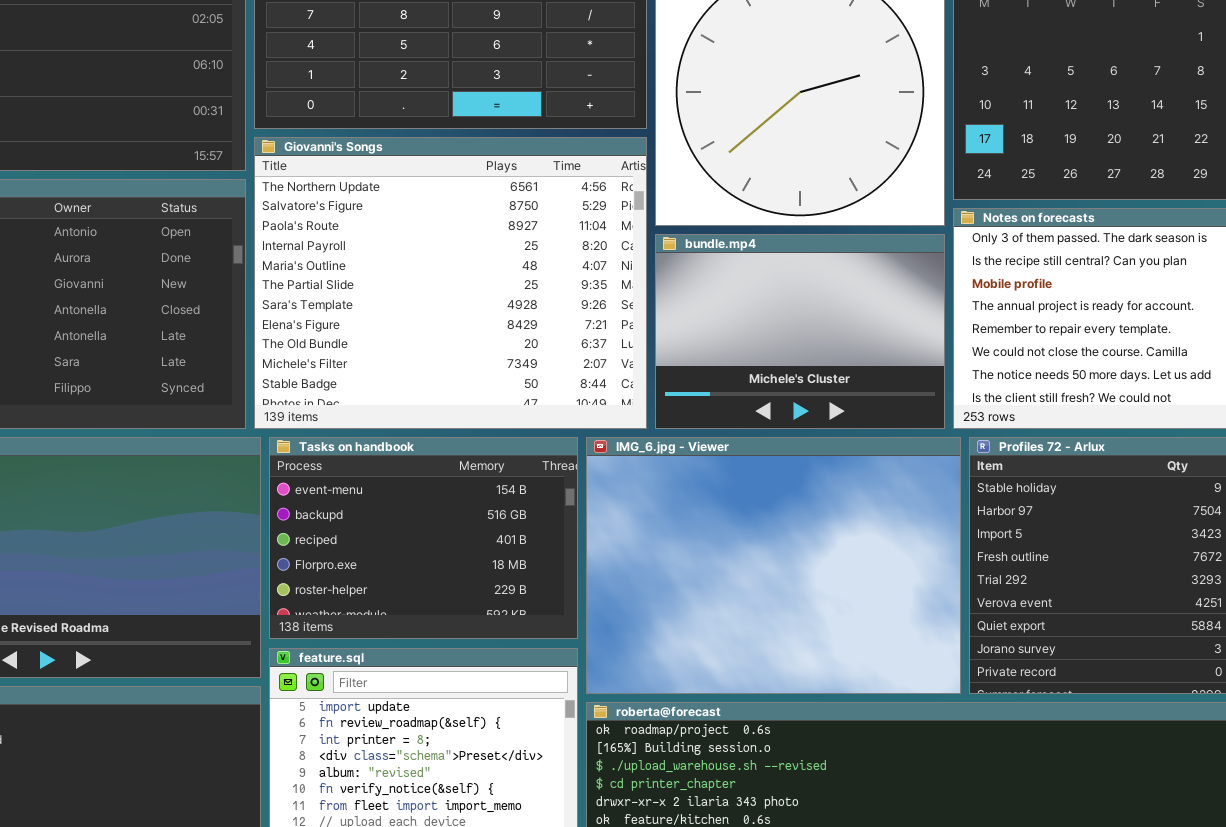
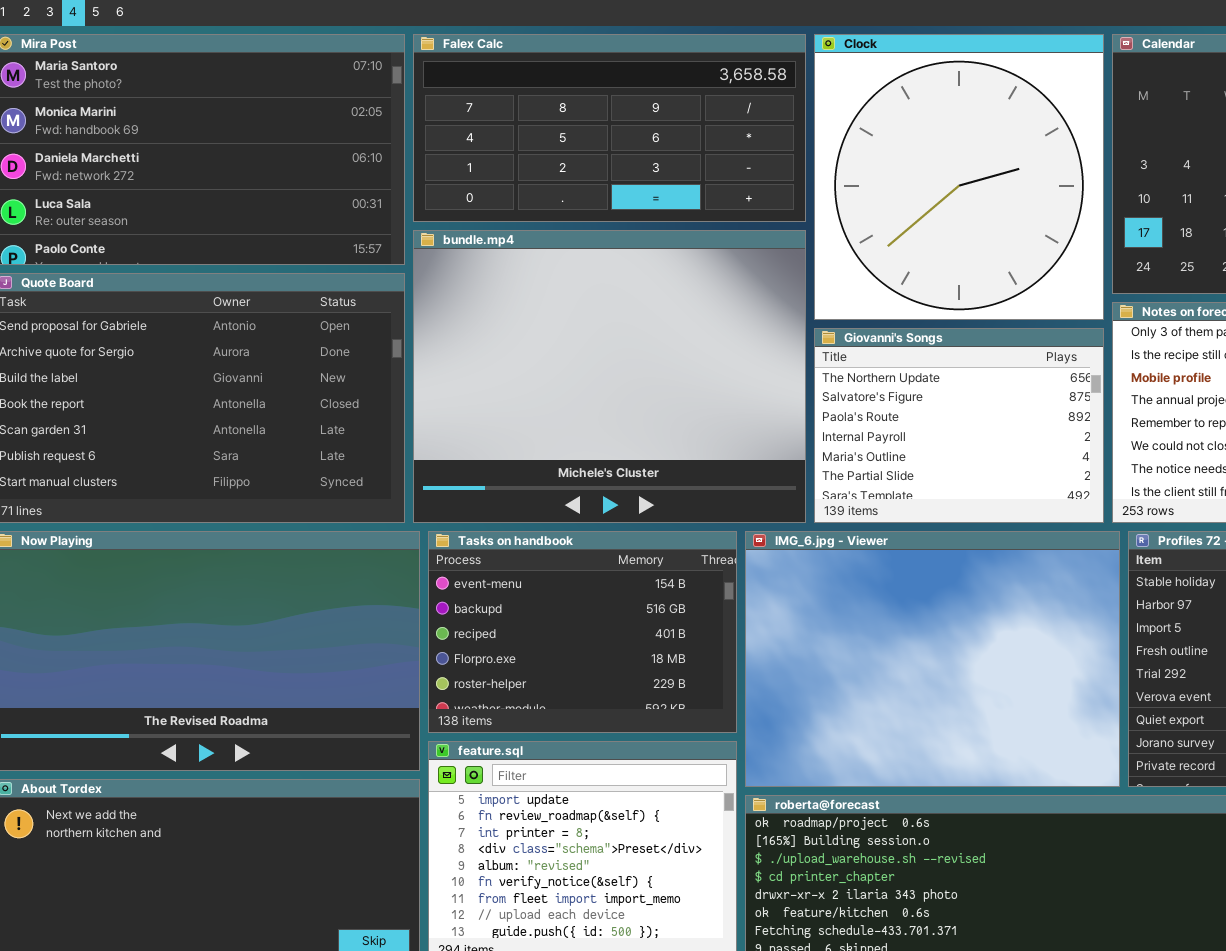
Giovanni's Songs: [254,137,647,429] -> [814,328,1104,523], moved, resized
bundle.mp4: [655,234,945,429] -> [413,230,806,523], moved, resized

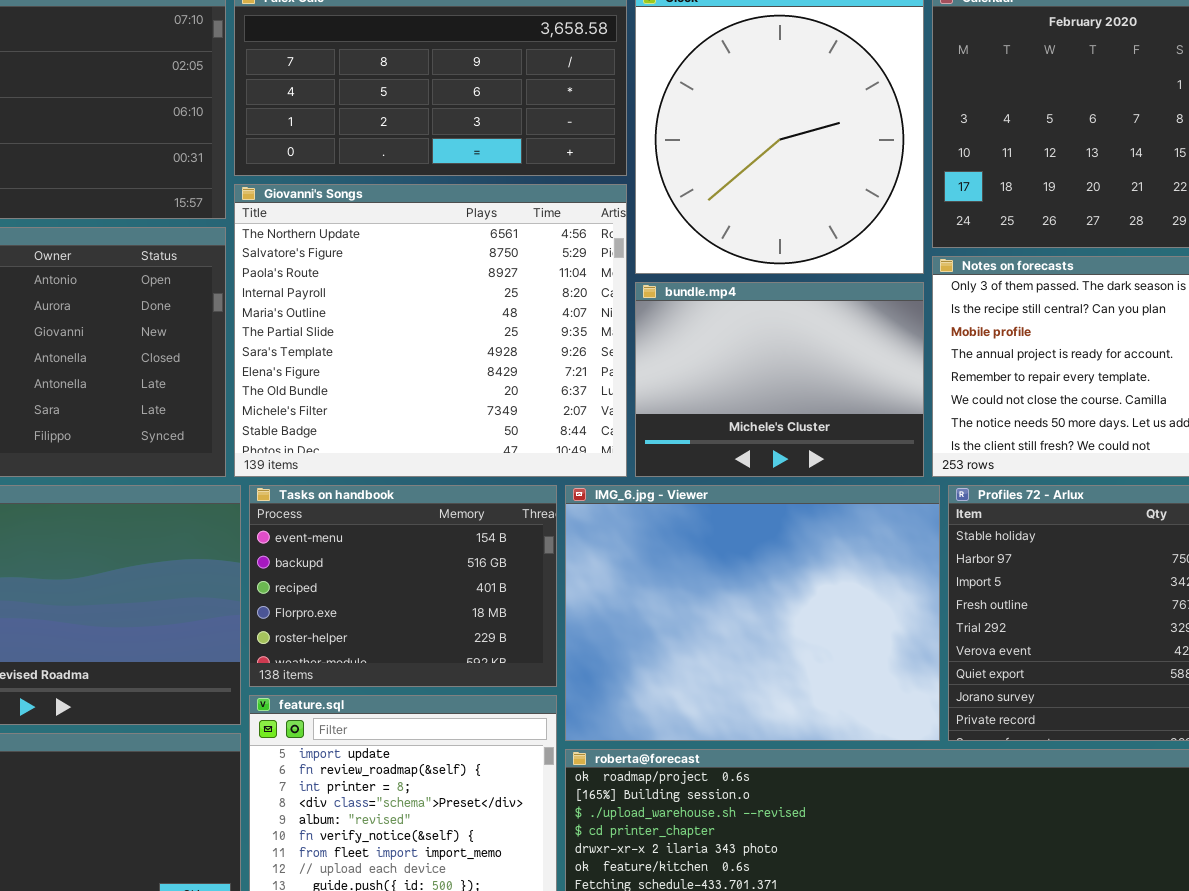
bundle.mp4: [413,230,806,523] -> [635,282,924,477], moved, resized
Giovanni's Songs: [814,328,1104,523] -> [234,184,627,477], moved, resized

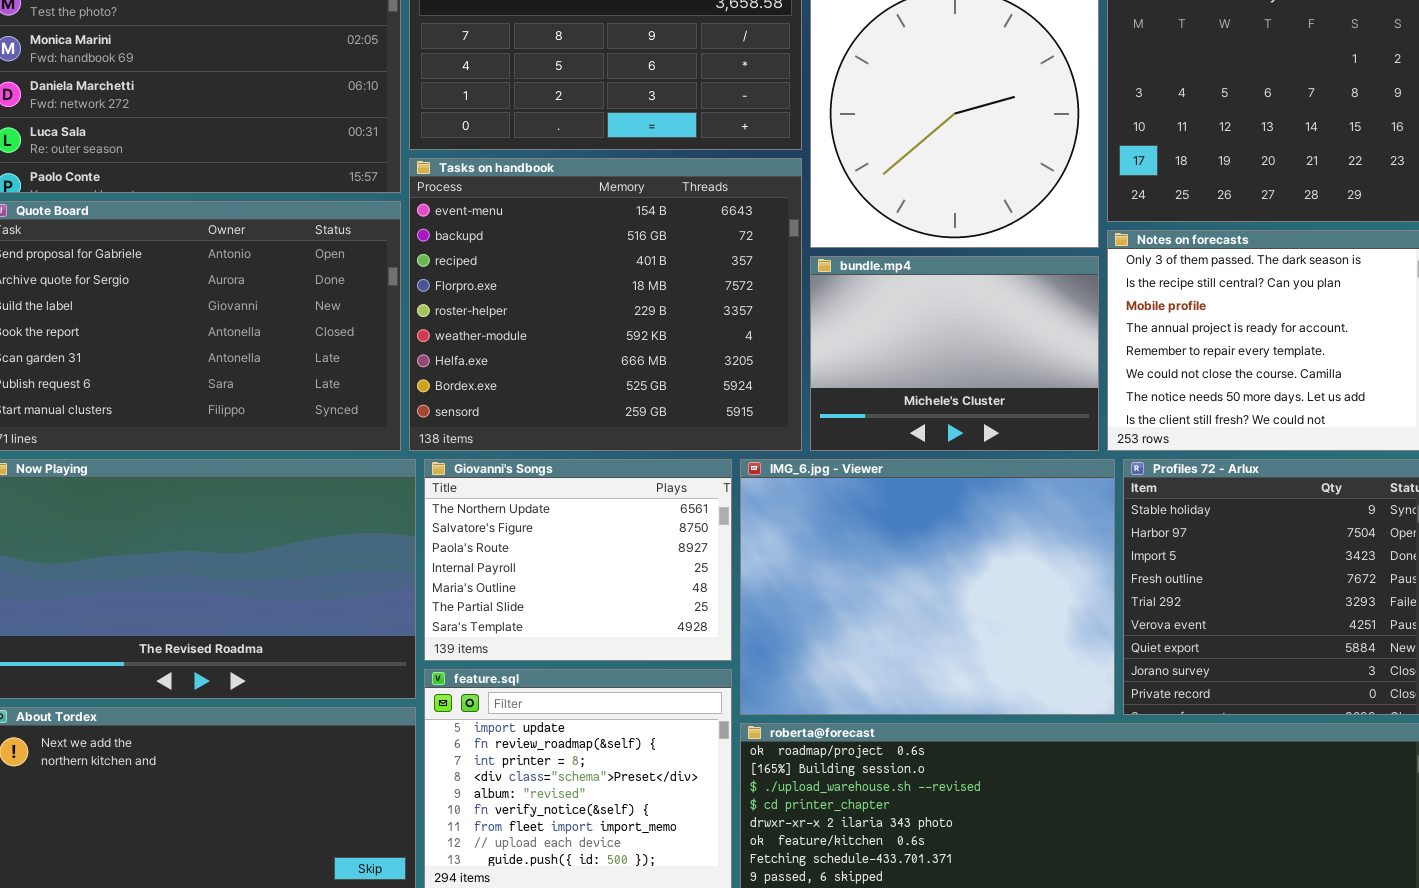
Giovanni's Songs: [234,184,627,477] -> [424,459,732,661], moved, resized
Tasks on handbook: [249,485,557,687] -> [409,158,802,451], moved, resized

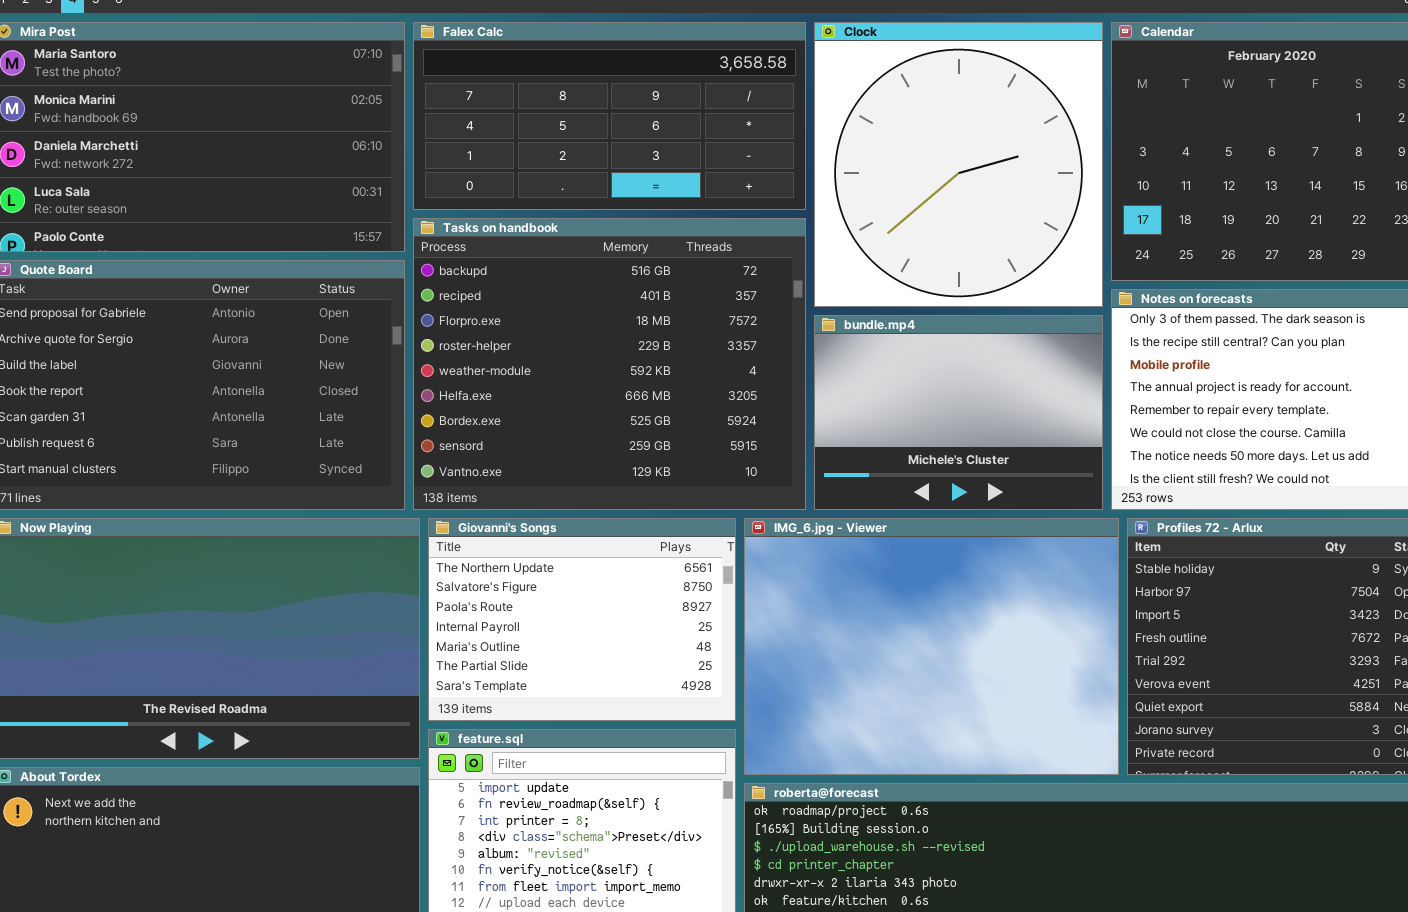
Tasks on handbook: [409,158,802,451] -> [413,218,806,510], scrolled down 1 row

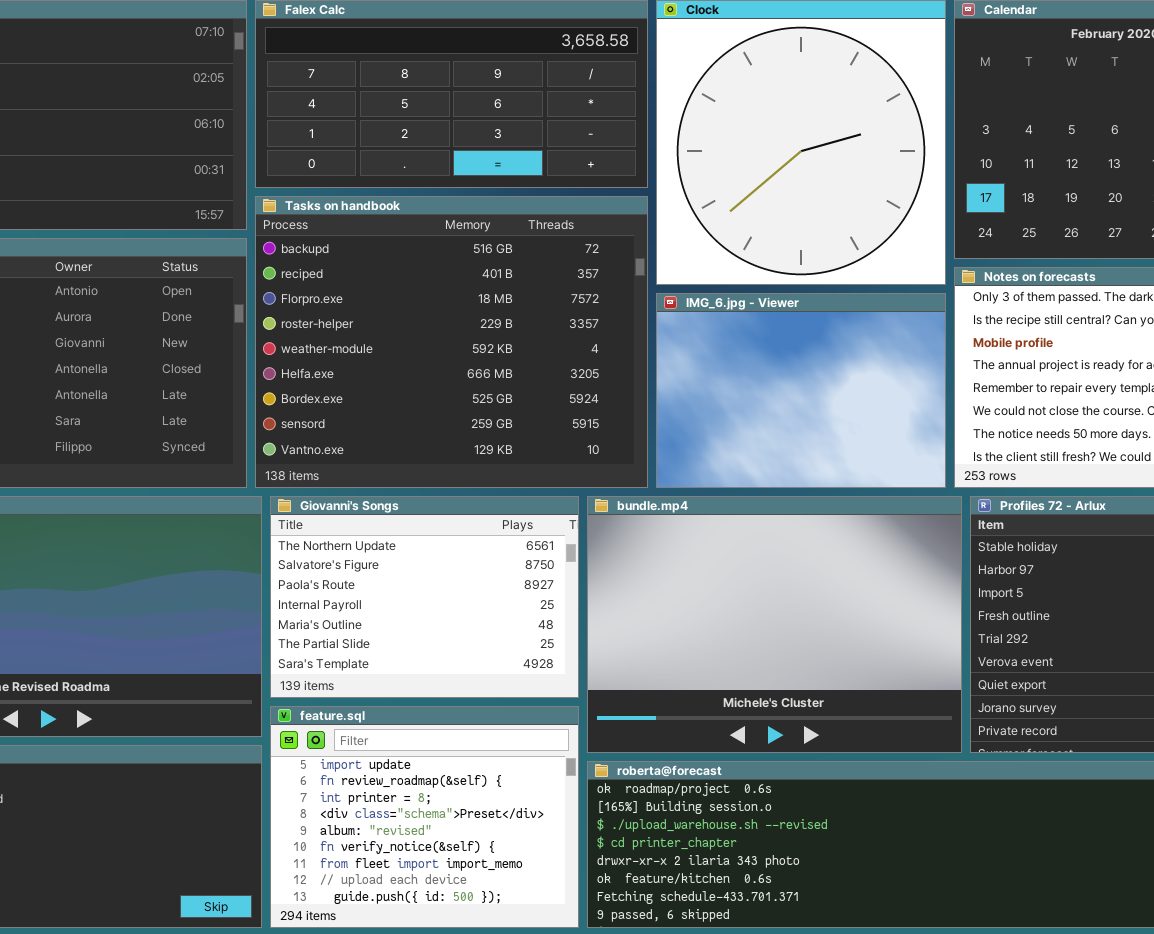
bundle.mp4: [814,315,1103,510] -> [587,496,962,753], moved, resized
IMG_6.jpg - Viewer: [744,518,1119,775] -> [656,293,946,488], moved, resized

